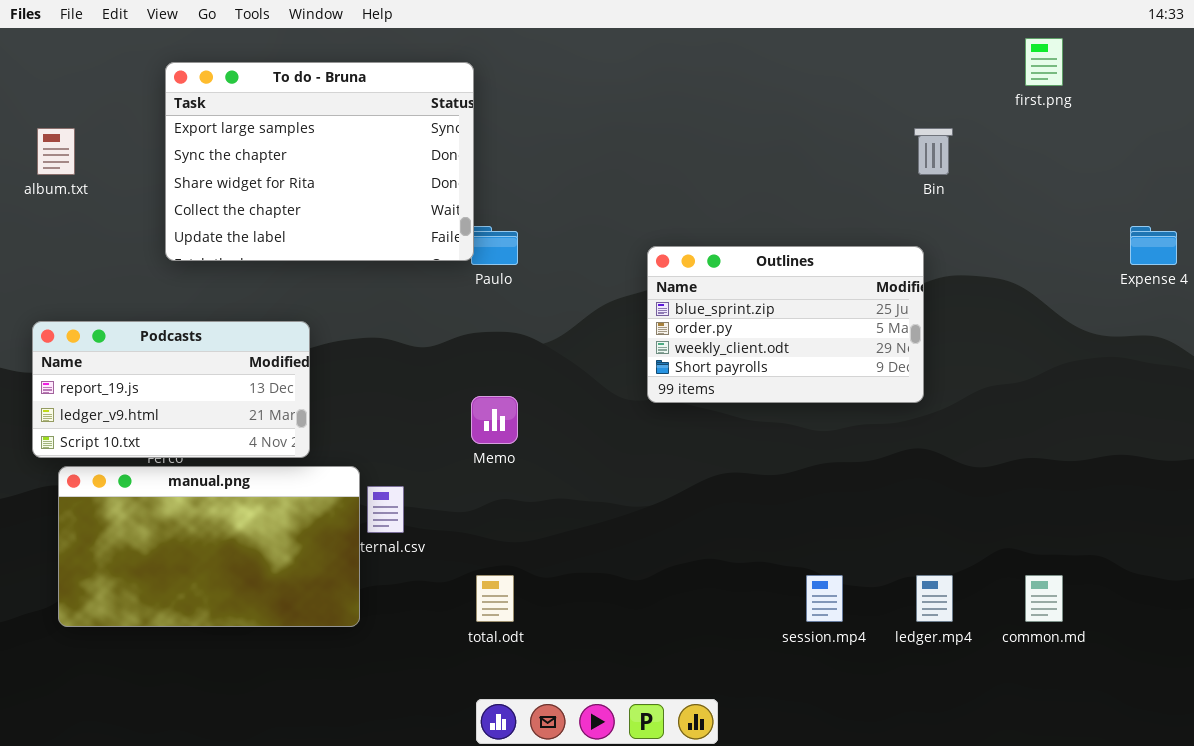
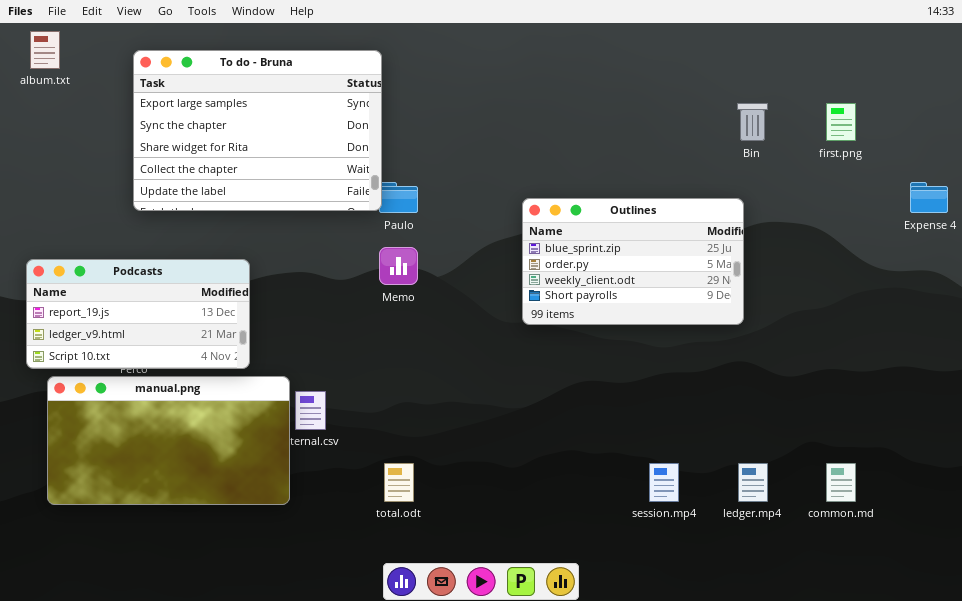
first.png: [1025,38,1063,86] -> [826,103,856,141], moved
album.txt: [37,128,75,175] -> [30,31,60,69], moved
Memo: [471,396,518,444] -> [379,247,418,285], moved

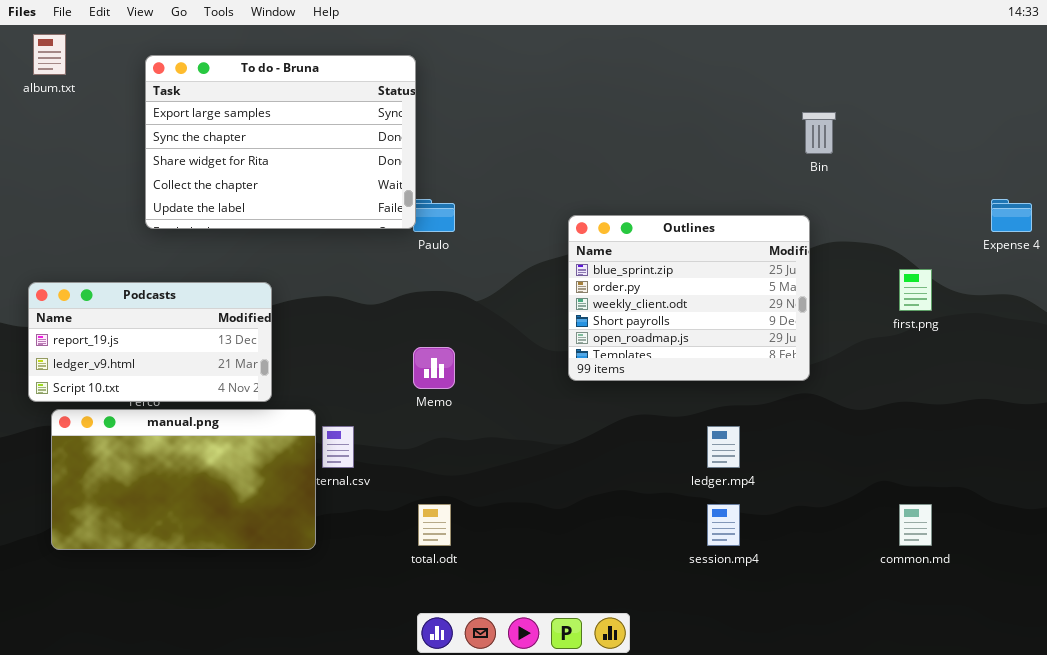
first.png: [826,103,856,141] -> [899,269,932,311], moved
Outlines: [522,198,744,325] -> [568,215,810,381], resized
Memo: [379,247,418,285] -> [413,347,455,389], moved
ledger.mp4: [738,463,768,502] -> [707,426,740,468], moved

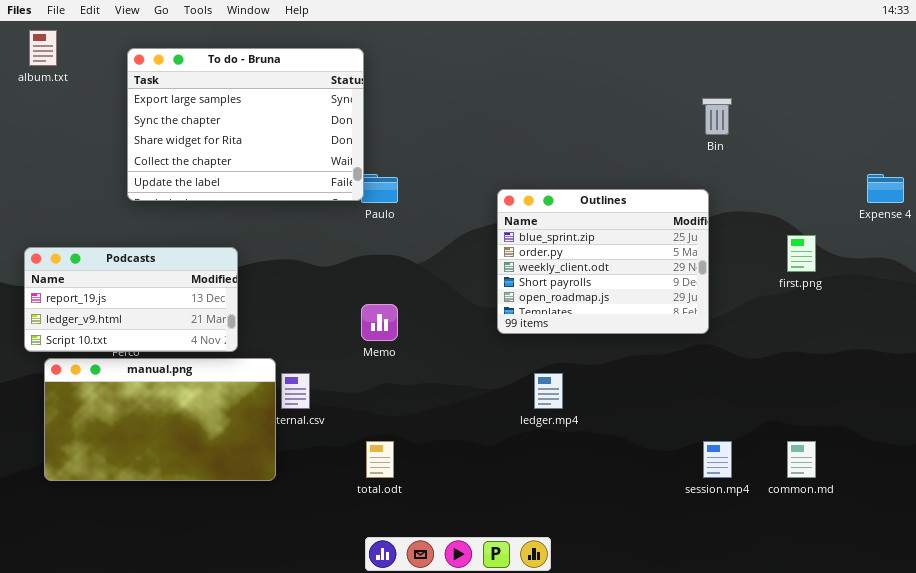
ledger.mp4: [707,426,740,468] -> [534,373,563,409], moved
session.mp4: [707,504,740,546] -> [703,441,732,478], moved

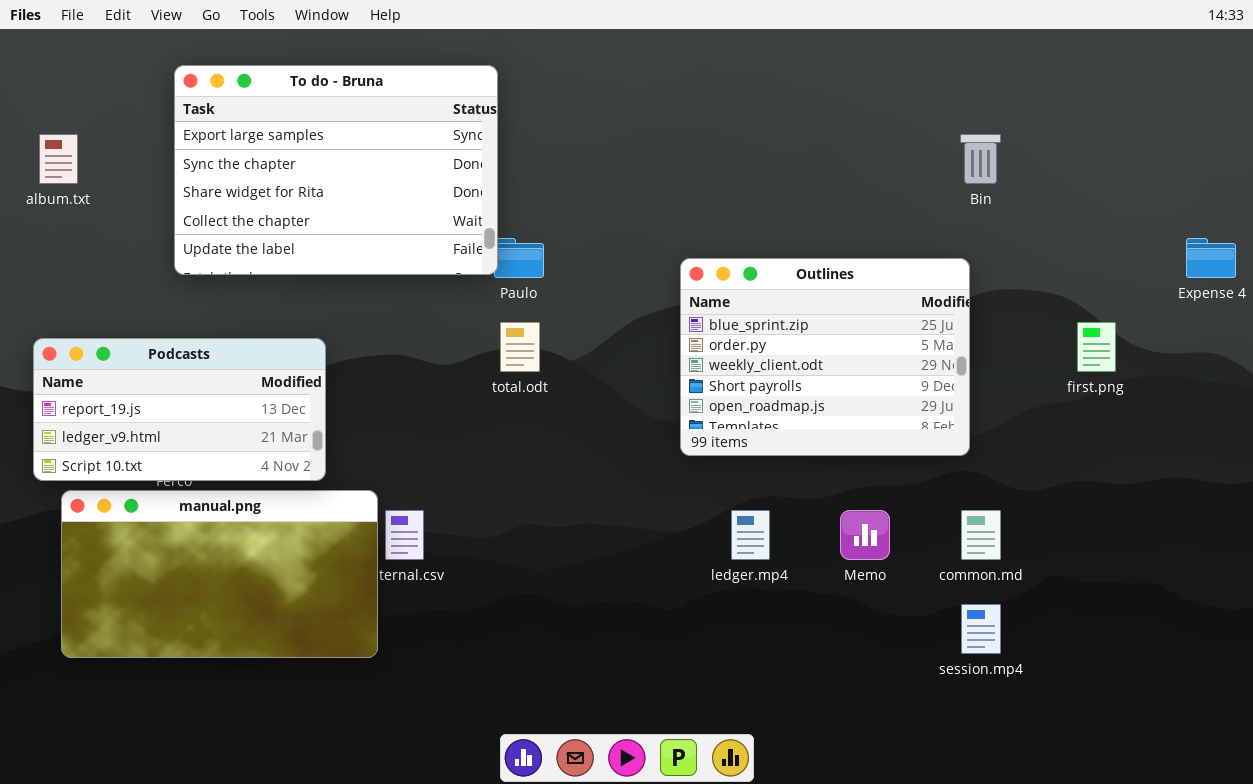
album.txt: [29,30,57,66] -> [39,134,78,184], moved
Memo: [361,304,398,341] -> [840,510,890,560], moved
total.odt: [366,441,394,478] -> [500,322,540,372], moved
common.md: [787,441,816,478] -> [961,510,1001,560], moved

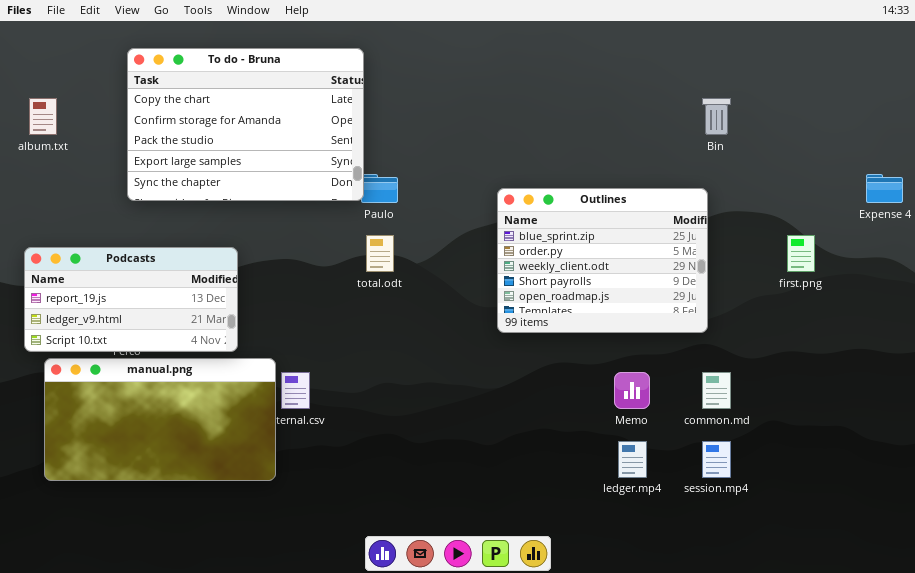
To do - Bruna: [174,65,498,275] -> [127,48,364,201], scrolled up 3 rows
ledger.mp4: [731,510,770,560] -> [618,441,647,478], moved

